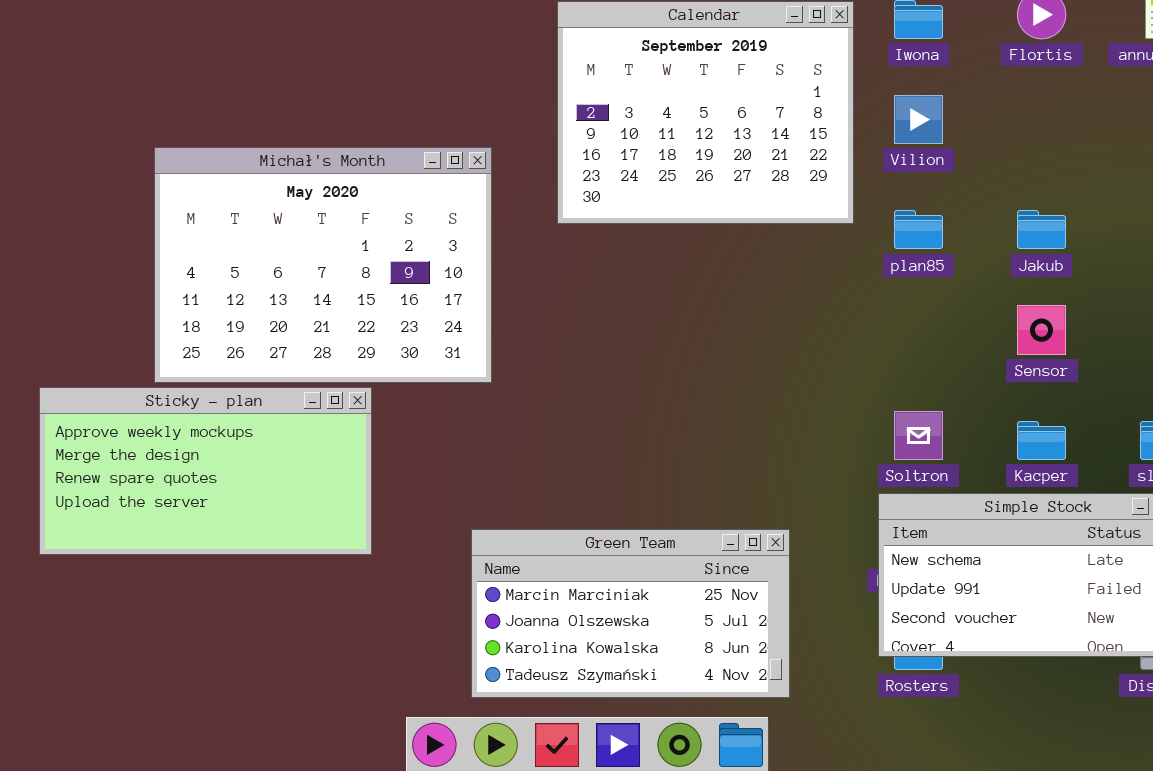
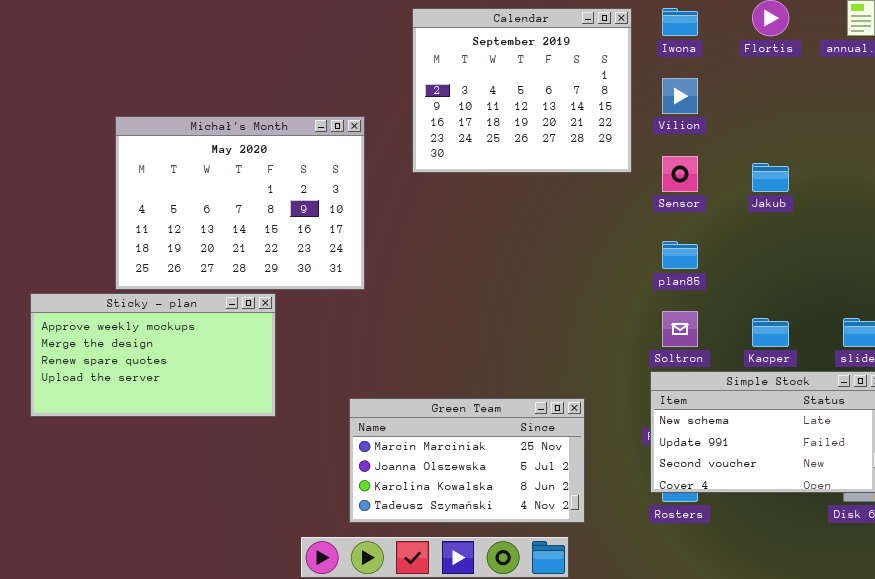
plan85: [894,210,943,249] -> [662,241,698,269], moved
Sensor: [1017,305,1066,355] -> [662,156,698,192], moved

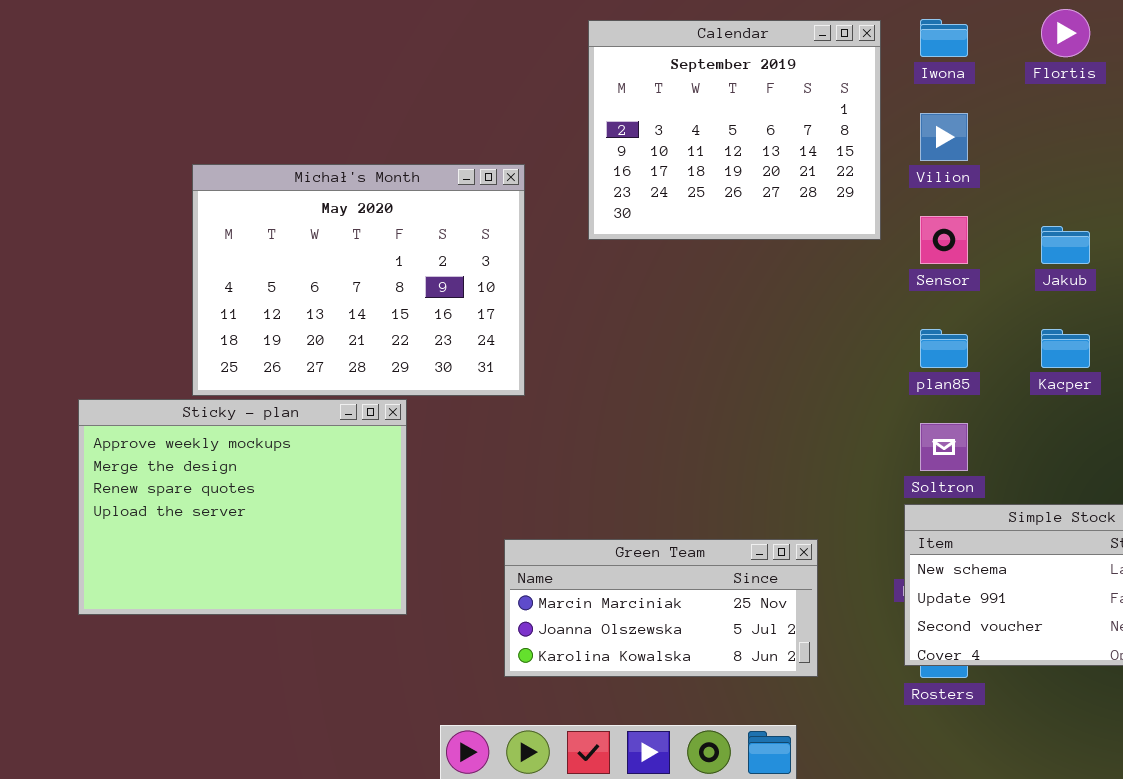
Sticky - plan: [30,293,276,417] -> [78,399,407,615], resized
Kacper: [752,318,789,347] -> [1041,329,1090,368], moved
Green Team: [349,398,585,523] -> [504,539,818,677], resized

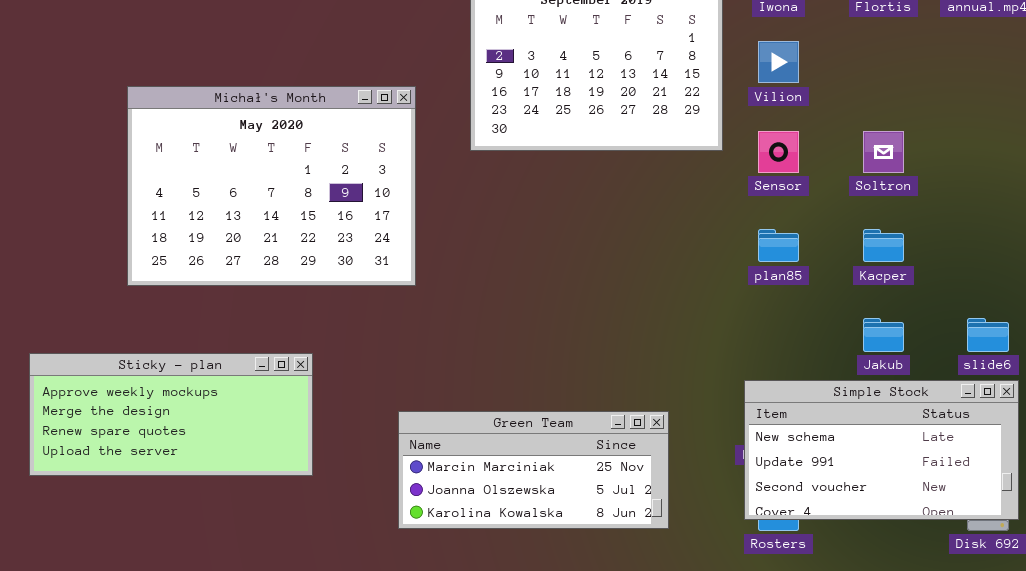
Jakub: [1041,226,1090,264] -> [863,318,904,352], moved
Sticky - plan: [78,399,407,615] -> [29,353,313,476], resized
Soltron: [920,423,968,471] -> [863,131,904,173], moved

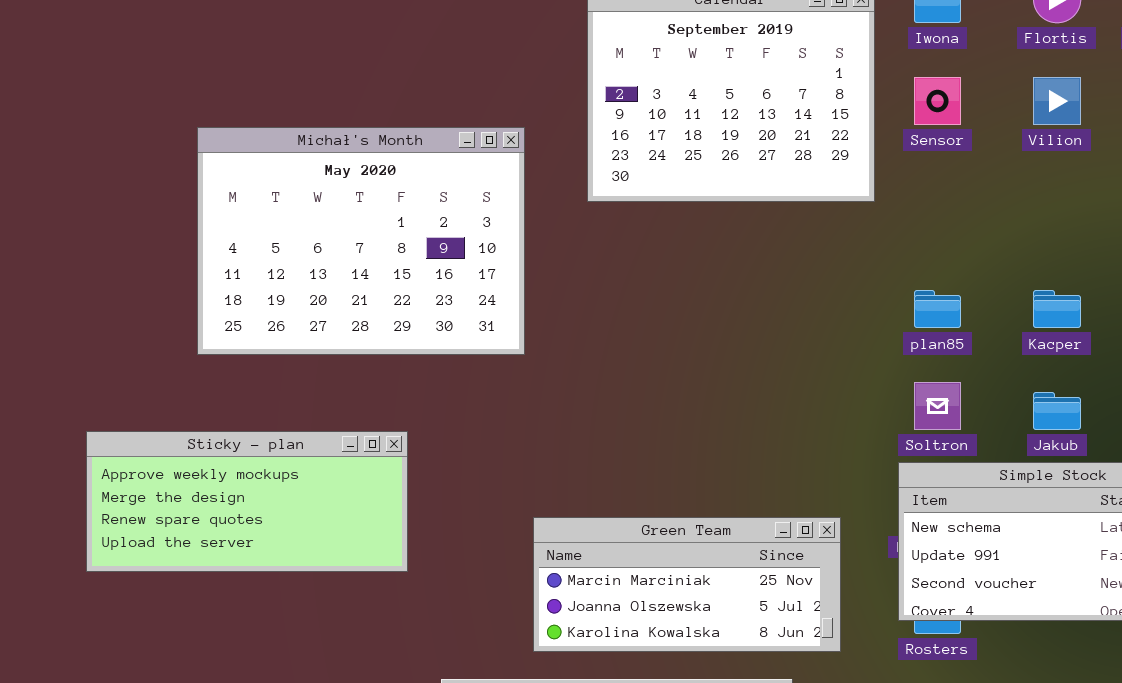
Vilion: [758,41,799,83] -> [1033,77,1081,125], moved
Sensor: [758,131,799,173] -> [914,77,961,125], moved
Soltron: [863,131,904,173] -> [914,382,961,430], moved
Green Team: [398,411,669,529] -> [533,517,841,652], moved

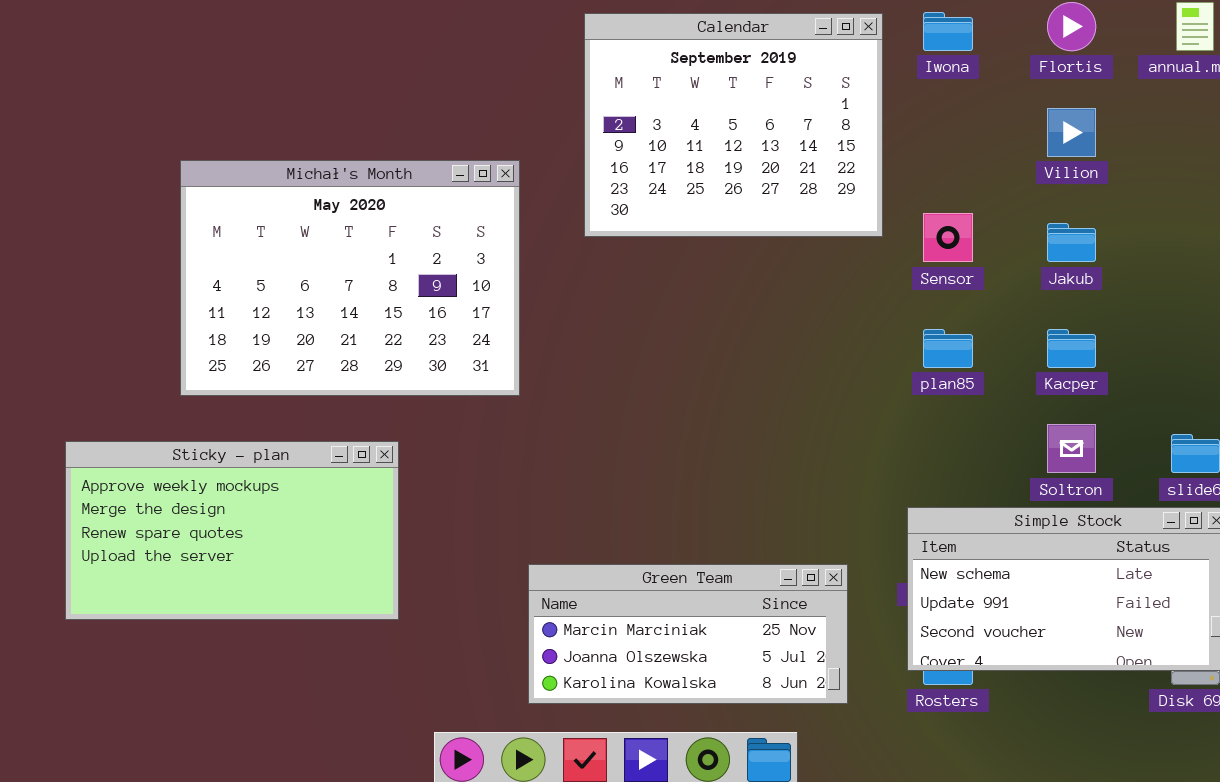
Sensor: [914,77,961,125] -> [923,213,973,262], moved
Soltron: [914,382,961,430] -> [1047,424,1096,473], moved
Jakub: [1033,392,1081,430] -> [1047,223,1096,262], moved
Sticky - plan: [86,431,408,572] -> [65,441,399,620], resized

